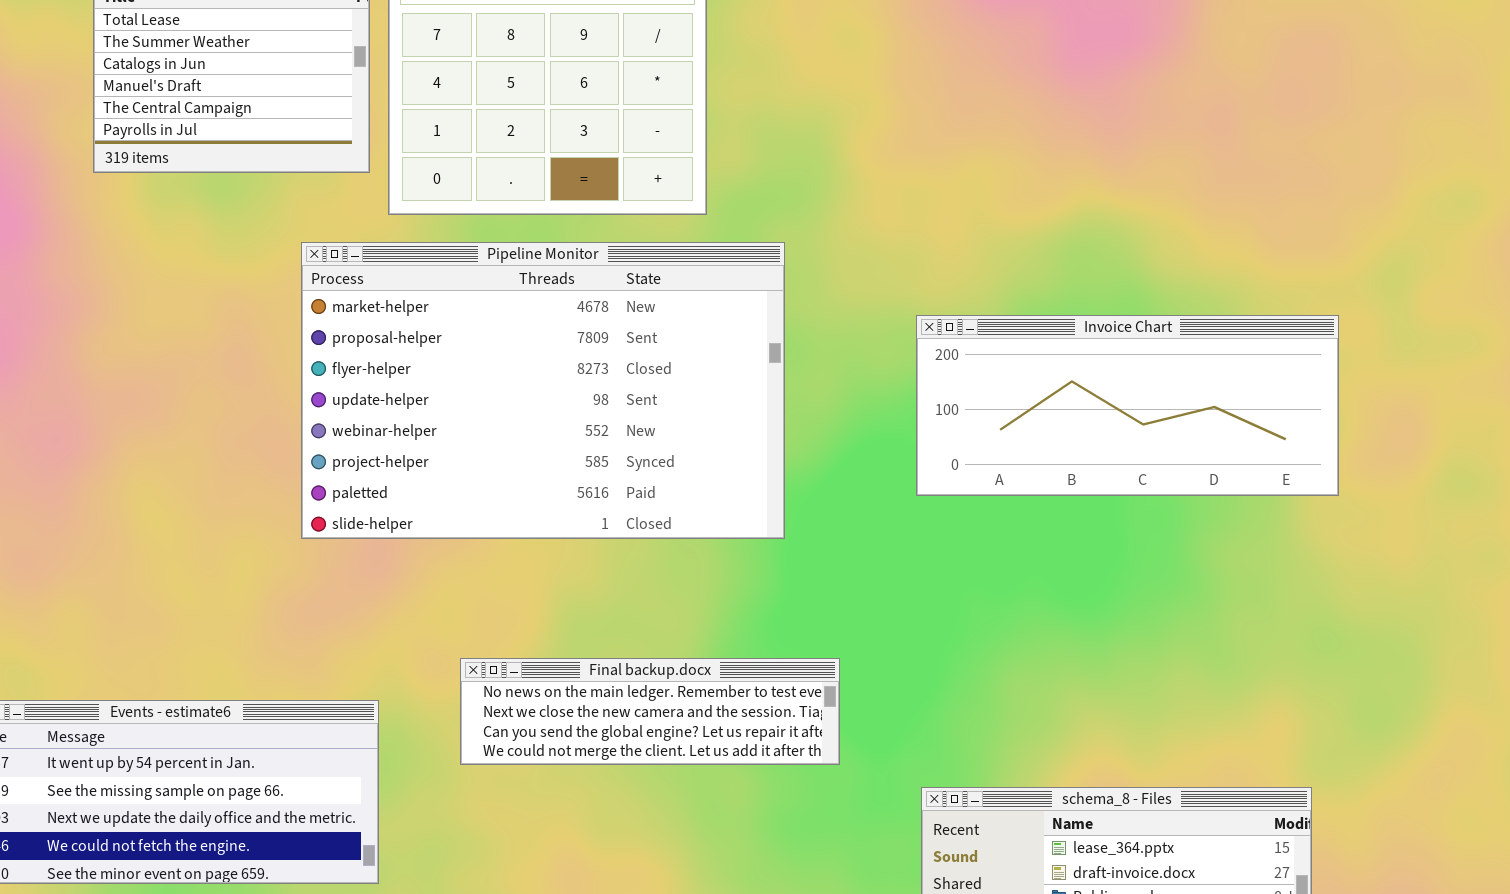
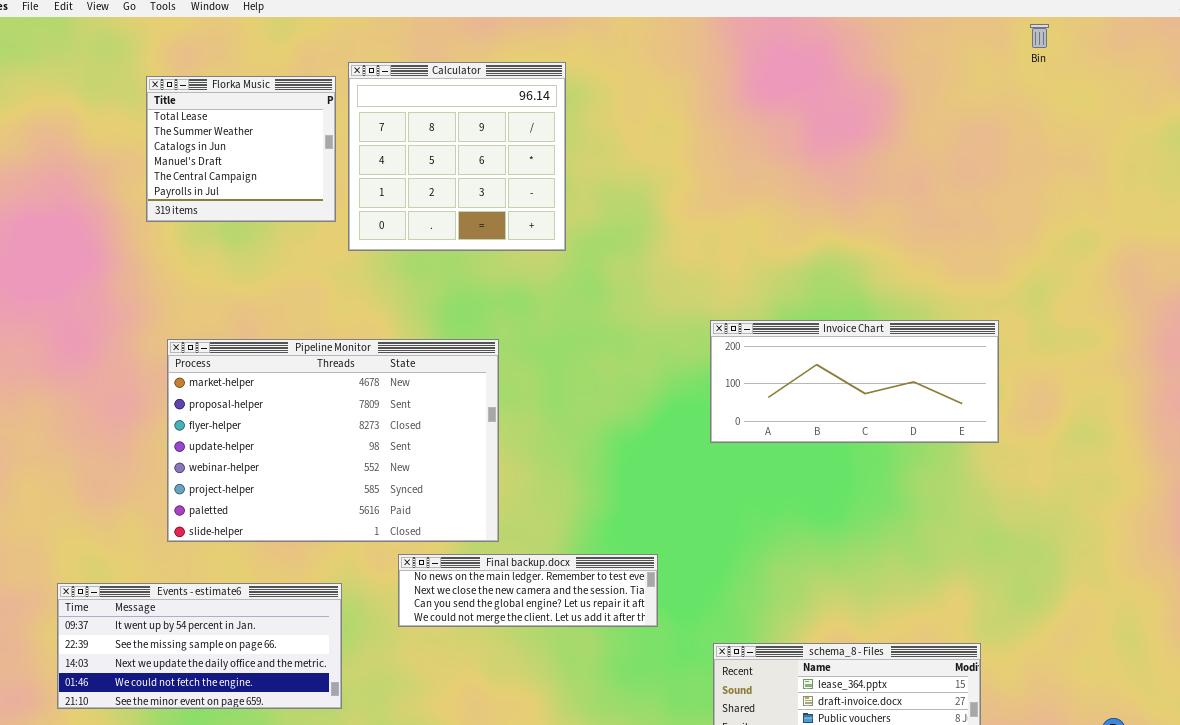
Pipeline Monitor: [301,242,785,539] -> [167,339,499,542], moved

